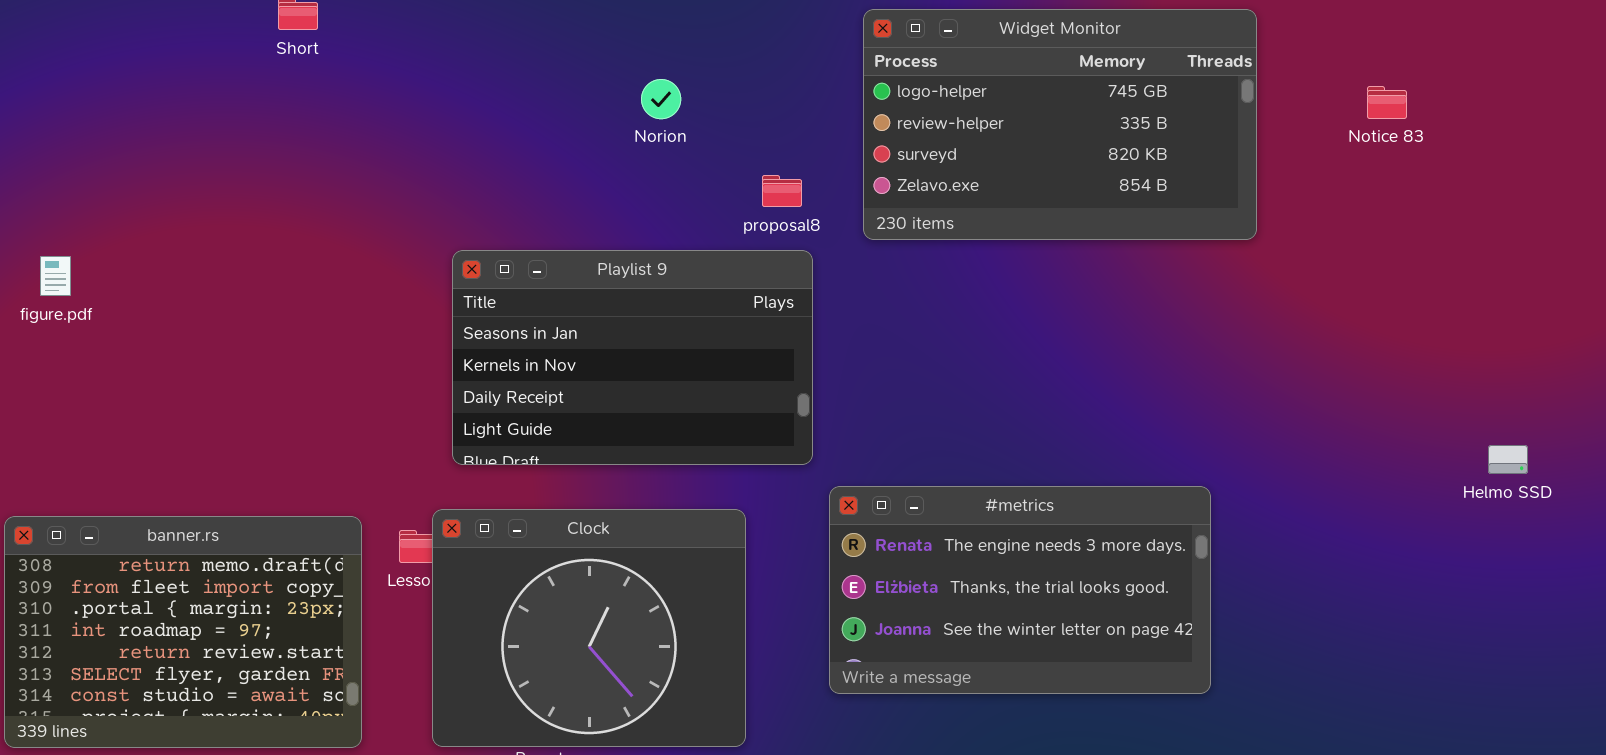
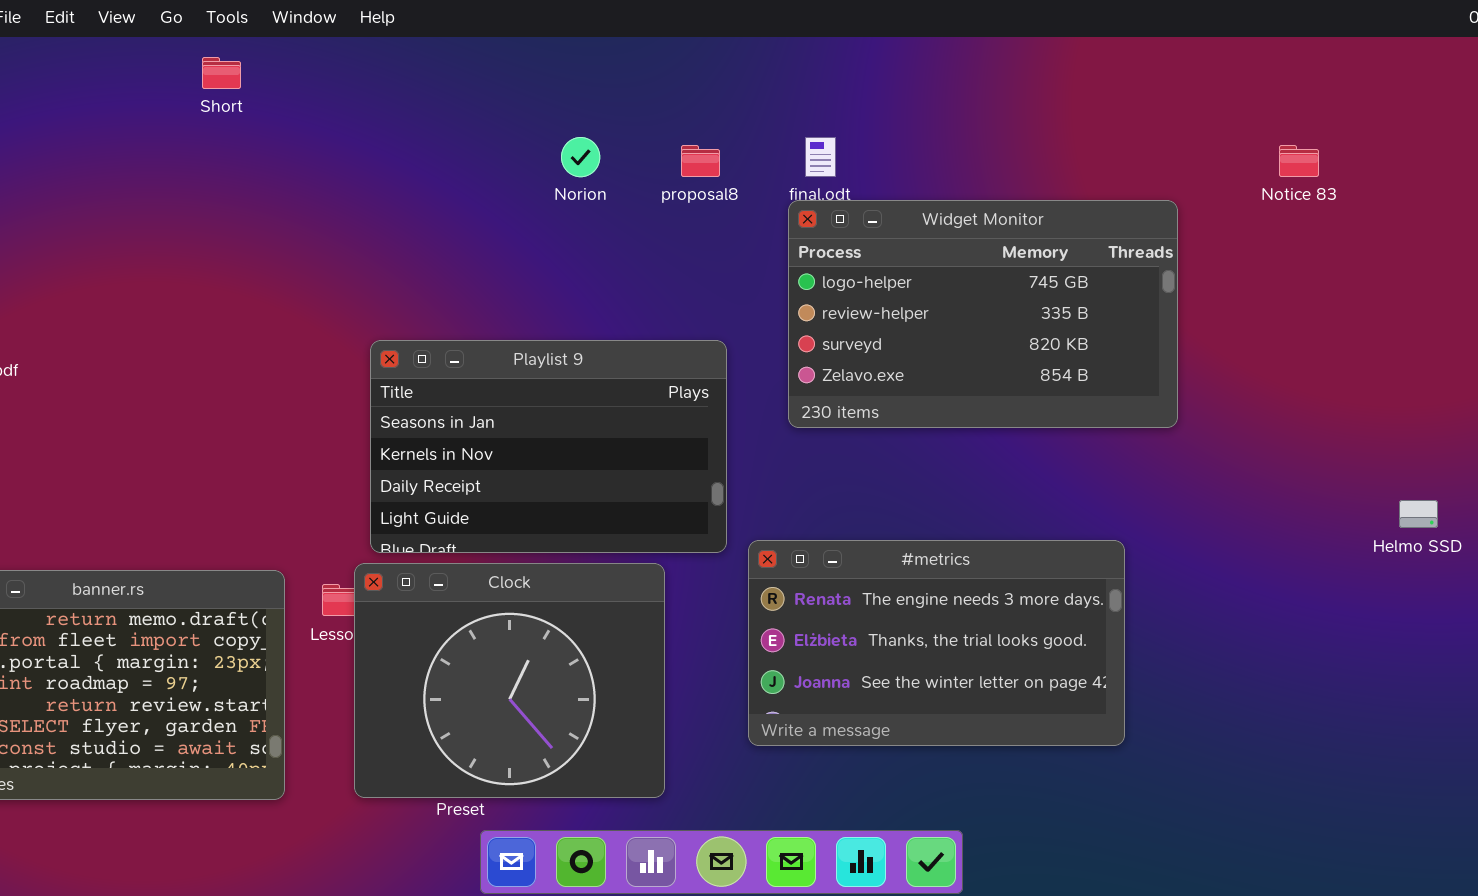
Widget Monitor: [863,9,1257,240] -> [788,200,1178,428], moved
proposal8: [762,175,802,207] -> [681,145,720,177], moved
Playlist 9: [452,250,813,465] -> [370,340,727,553], moved

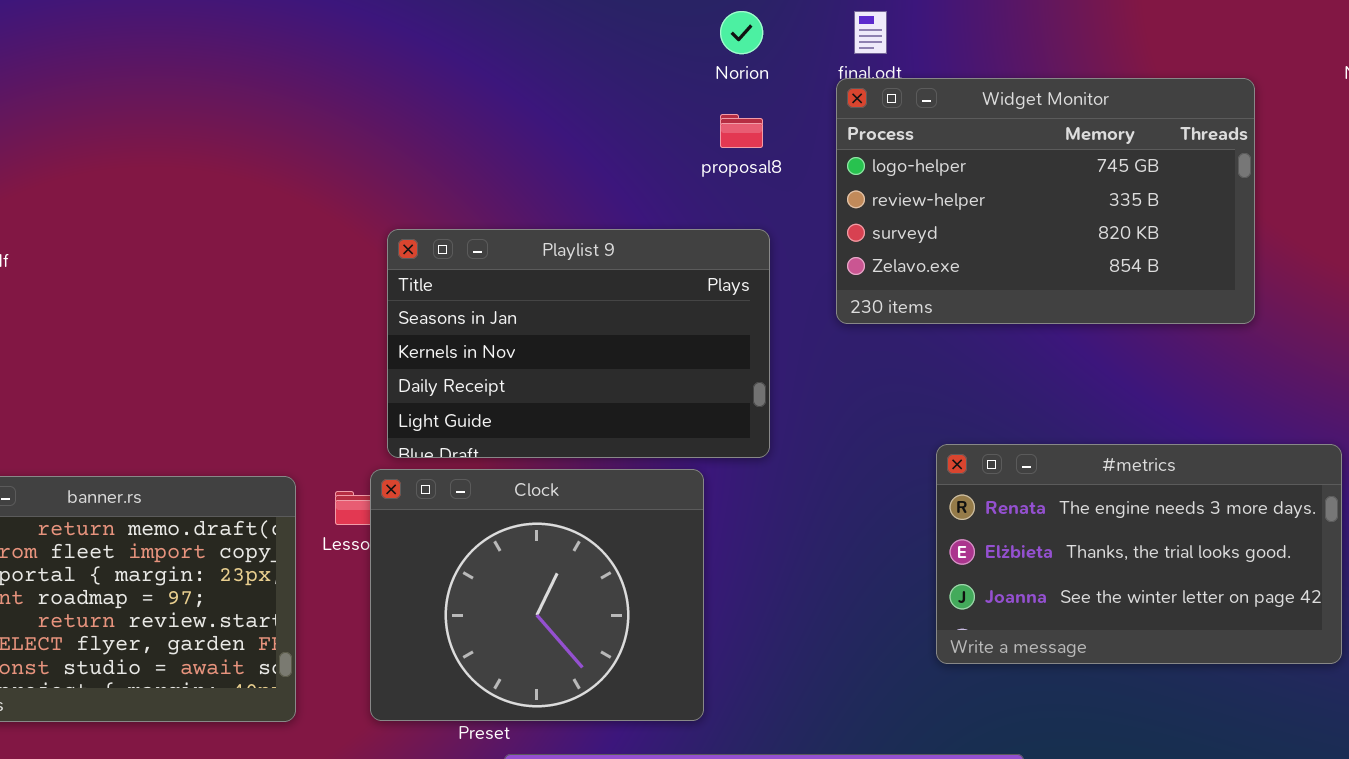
Norion: [561,137,600,177] -> [720,11,763,54], moved
proposal8: [681,145,720,177] -> [720,114,763,148], moved
#metrics: [748,540,1125,746] -> [936,444,1342,664], moved

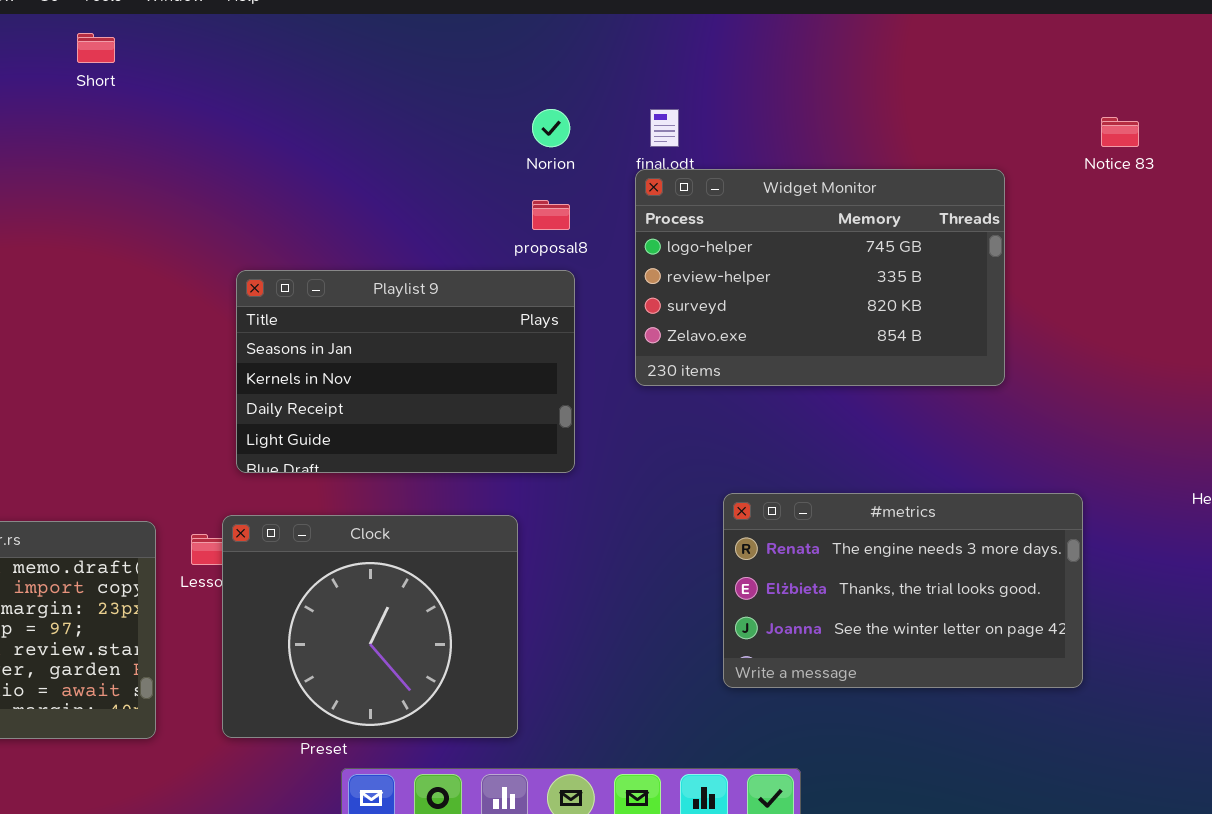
Playlist 9: [387,229,770,458] -> [236,270,575,473], moved

